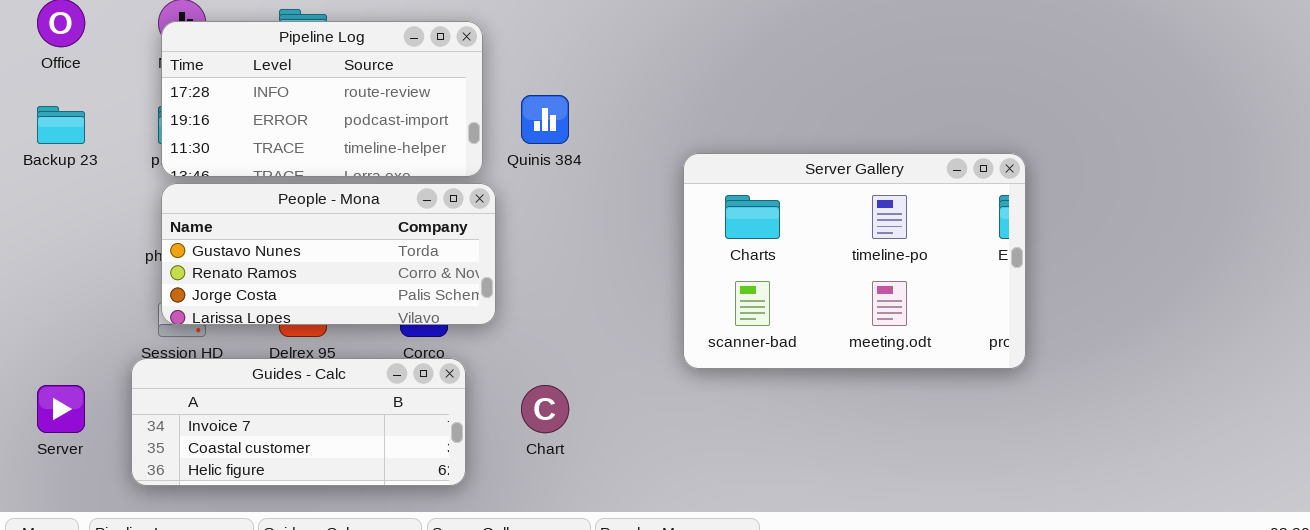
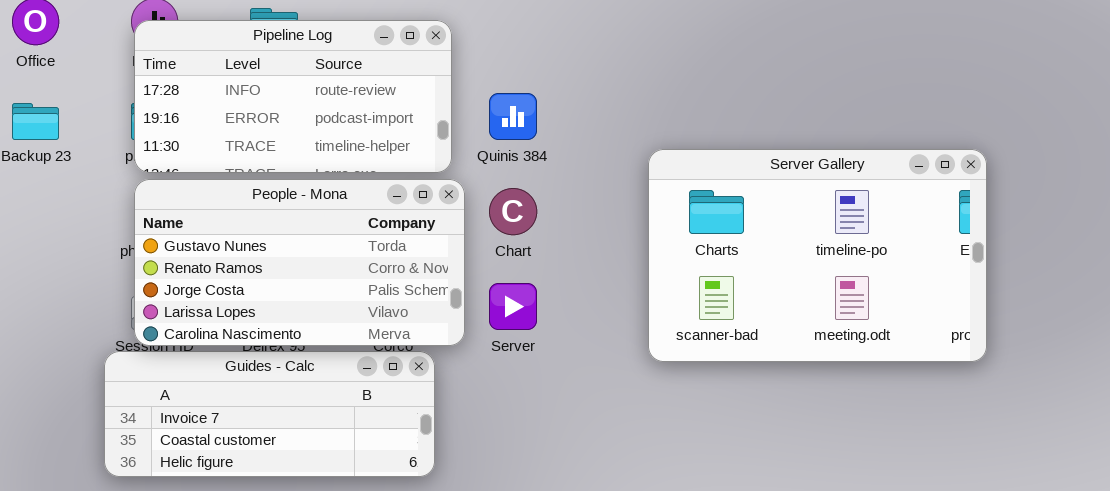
People - Mona: [161,183,496,325] -> [134,179,465,346], resized
Server: [37,385,85,433] -> [489,283,537,330], moved
Chart: [521,385,569,433] -> [489,188,537,235], moved

